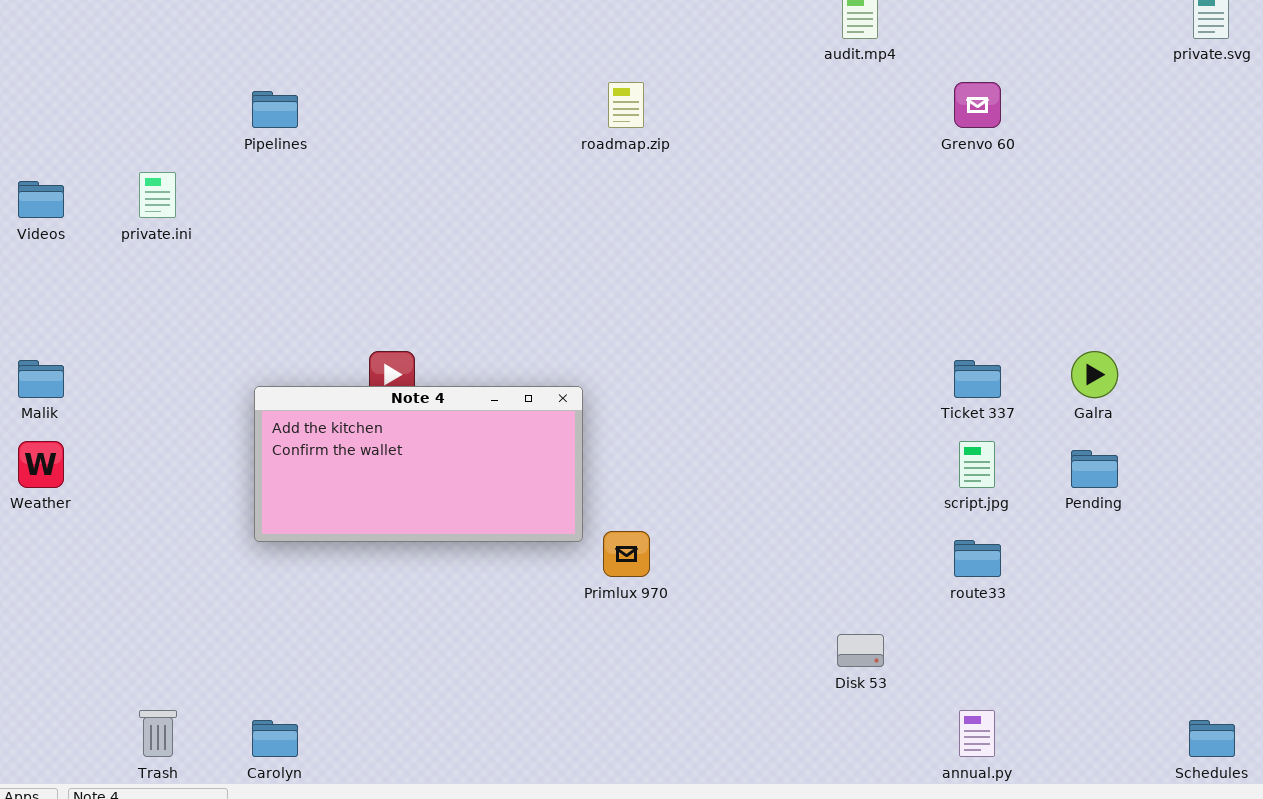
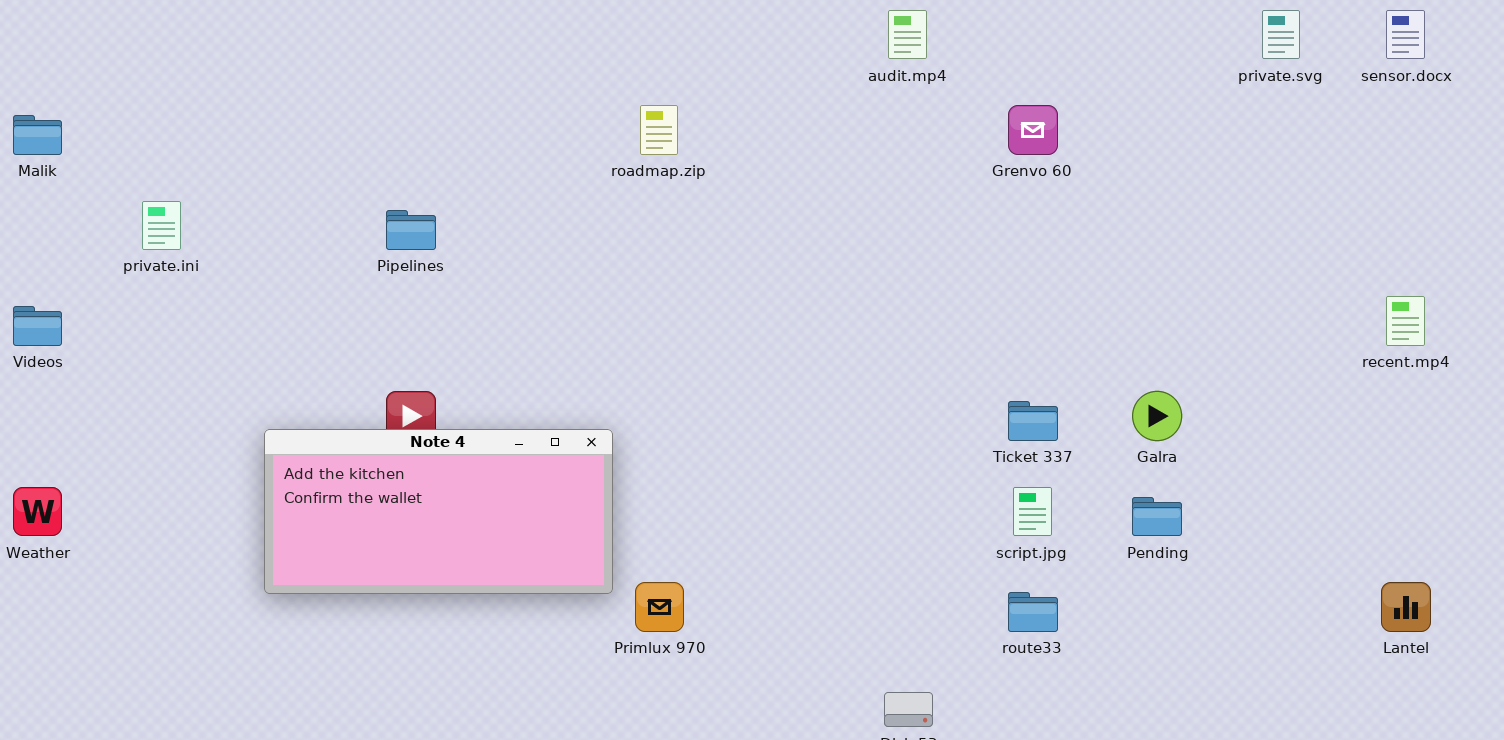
Pipelines: [252,91,298,128] -> [386,210,436,250], moved
Videos: [18,181,64,218] -> [13,306,62,346], moved
Malik: [18,360,64,398] -> [13,115,62,155], moved

